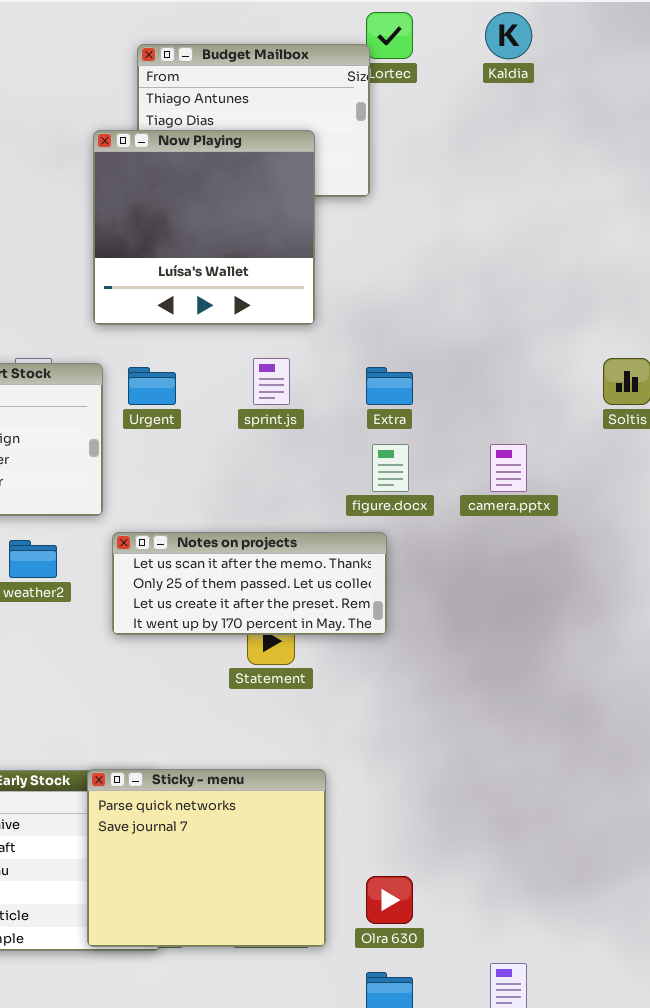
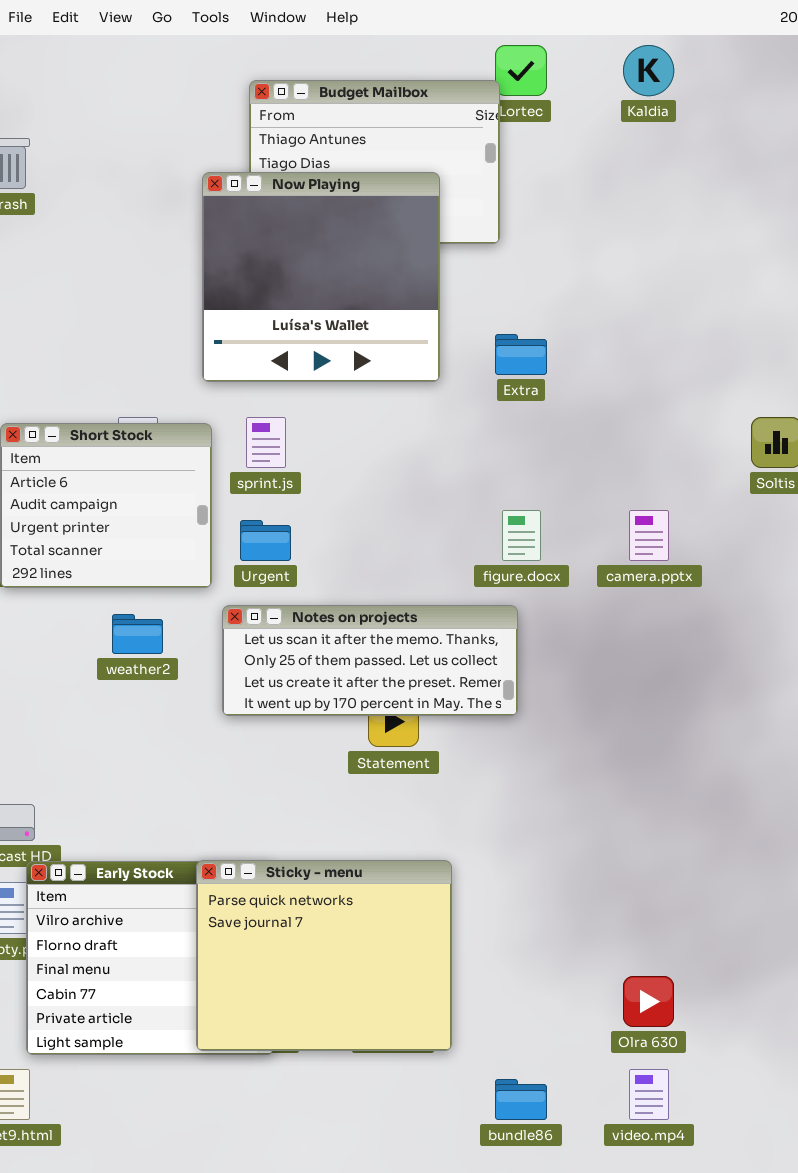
sprint.js: [253,358,290,405] -> [246,417,286,468], moved
Urgent: [128,367,176,405] -> [240,520,291,561], moved
Extra: [366,367,413,405] -> [495,334,547,375], moved
Olra 630: [366,876,413,924] -> [623,976,674,1027], moved

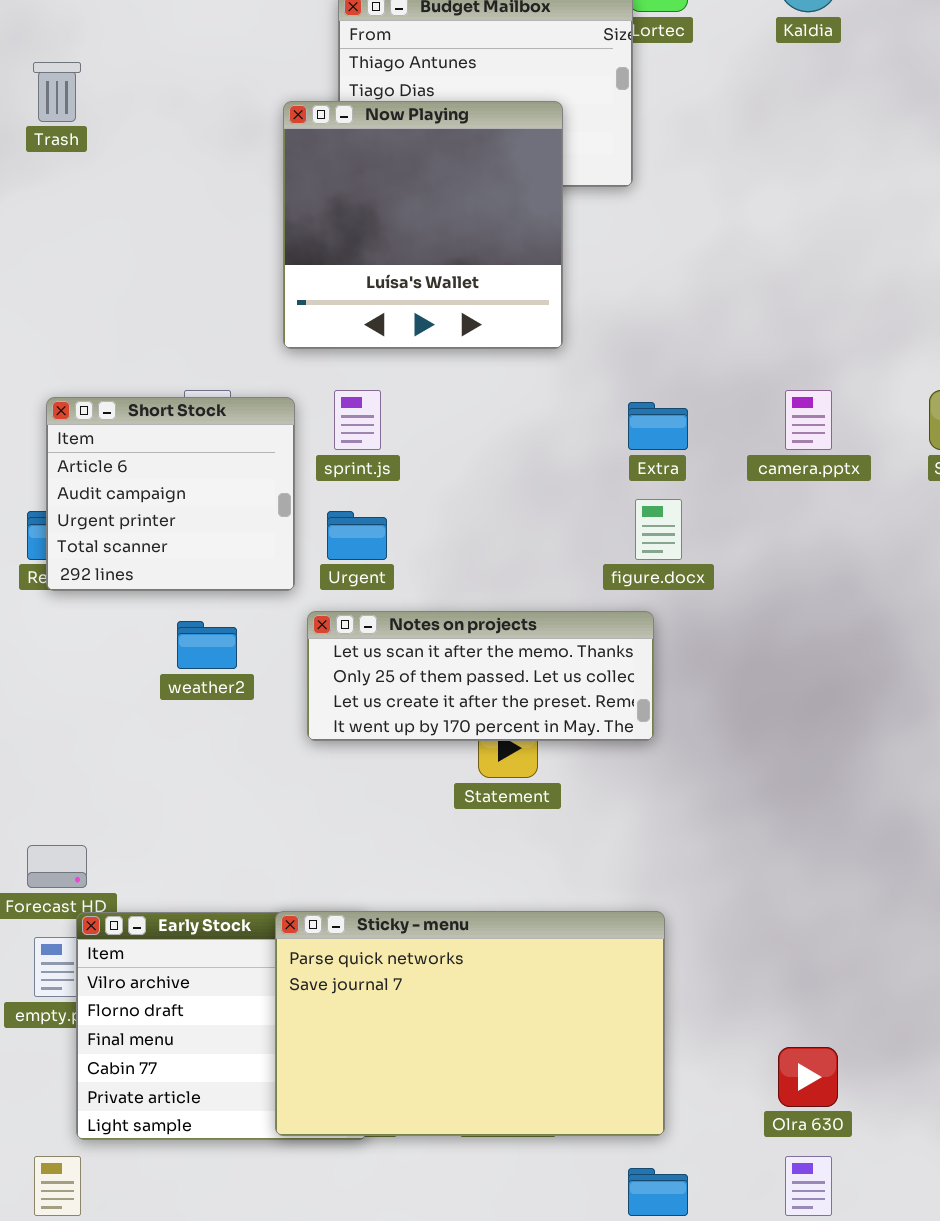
Extra: [495,334,547,375] -> [628,402,688,450], moved
camera.pptx: [629,510,669,561] -> [785,390,832,450], moved
Sticky - menu: [196,860,452,1051] -> [275,911,665,1136], resized

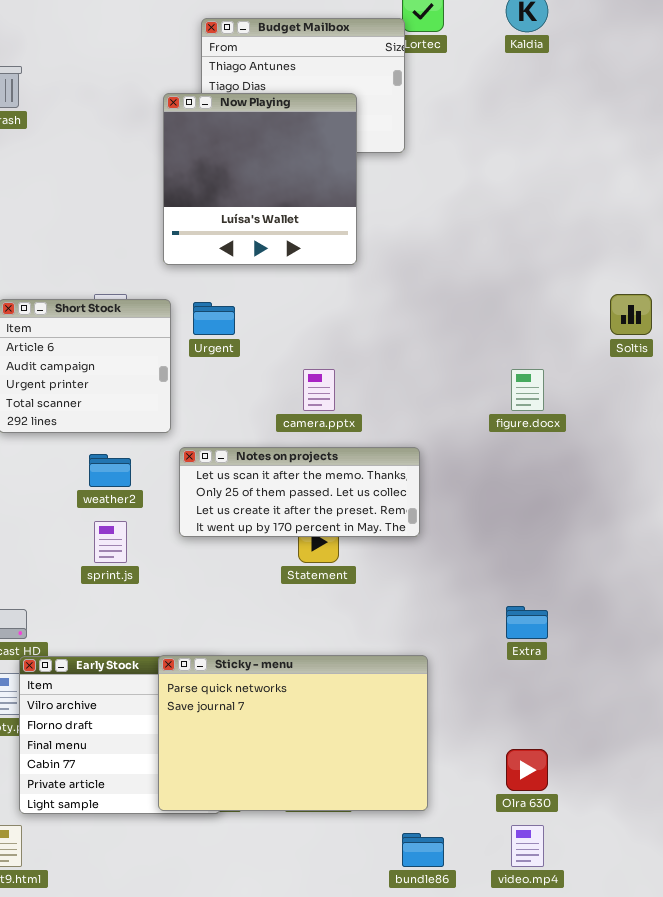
sprint.js: [334,390,381,450] -> [94,521,127,563], moved
camera.pptx: [785,390,832,450] -> [303,369,335,411], moved
Extra: [628,402,688,450] -> [506,606,548,639], moved
figure.docx: [635,499,682,560] -> [511,369,544,411], moved
Urgent: [327,511,387,560] -> [193,302,235,335], moved

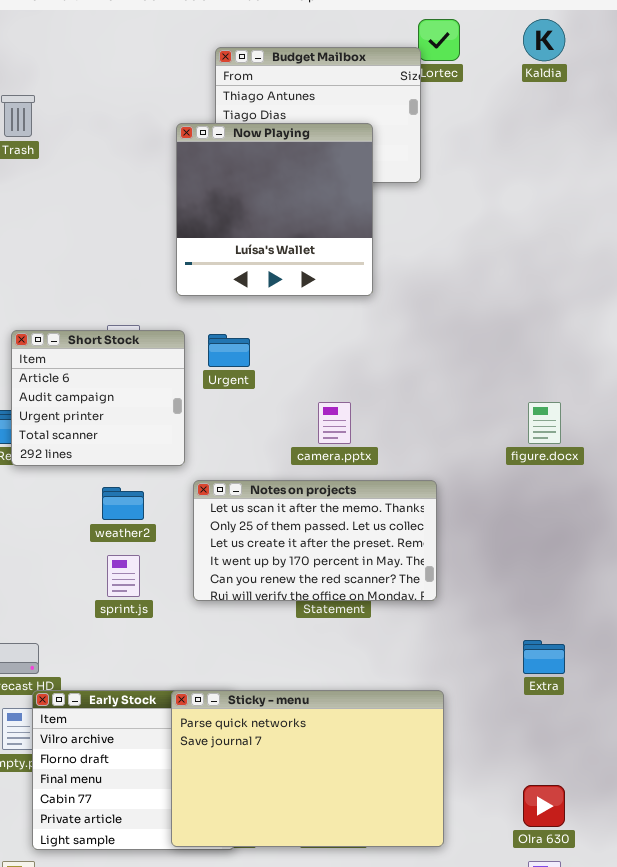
Notes on projects: [179,447,420,537] -> [193,480,437,601], resized

